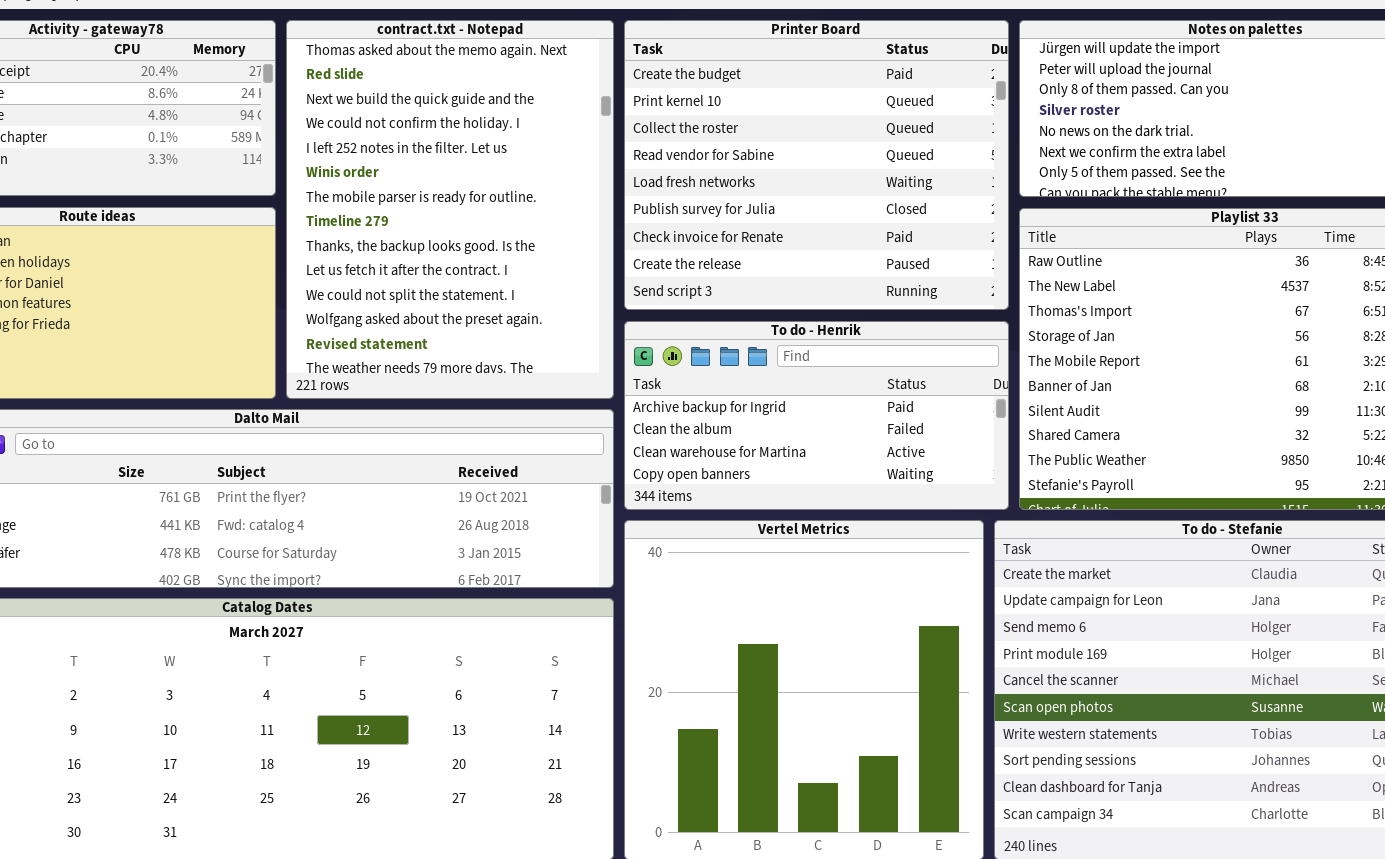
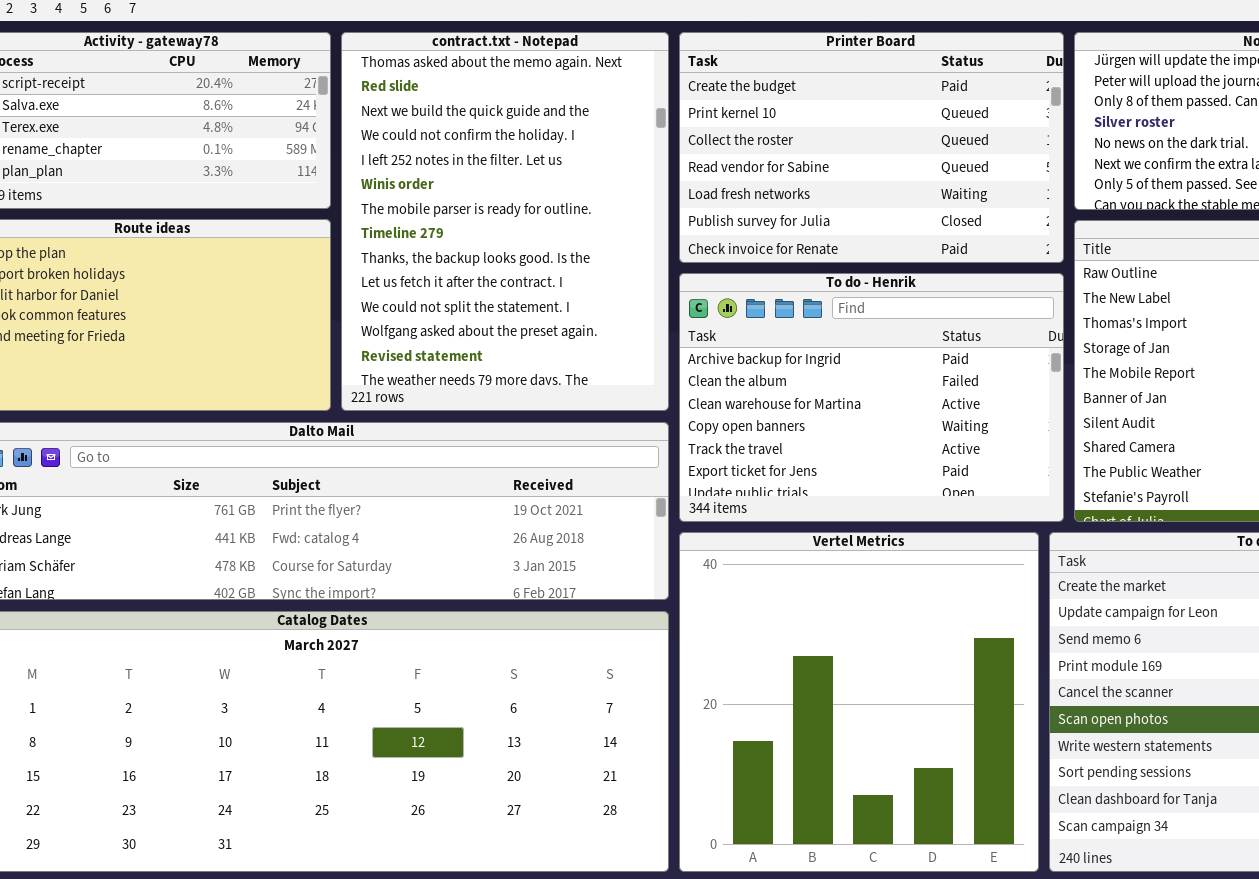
Printer Board: [624,20,1009,310] -> [679,32,1064,263], resized
To do - Henrik: [624,321,1009,510] -> [679,273,1064,522], resized

